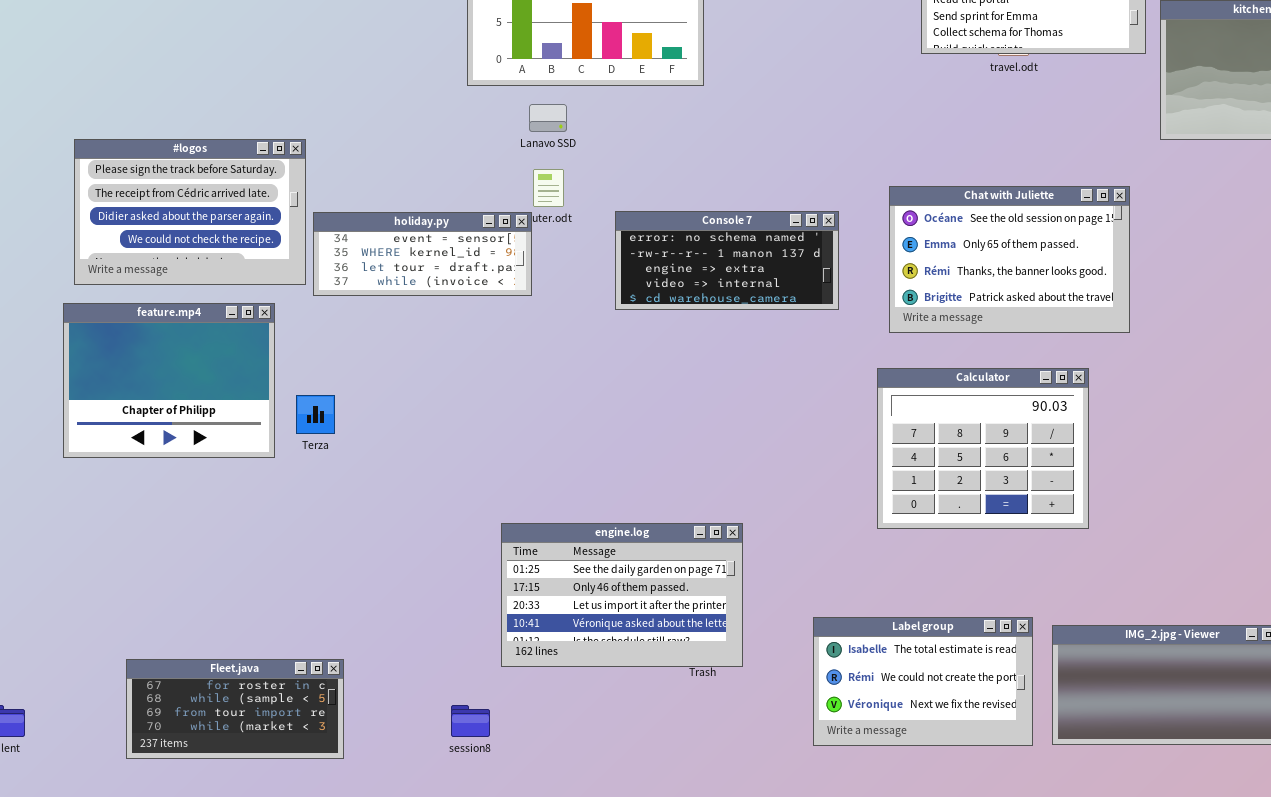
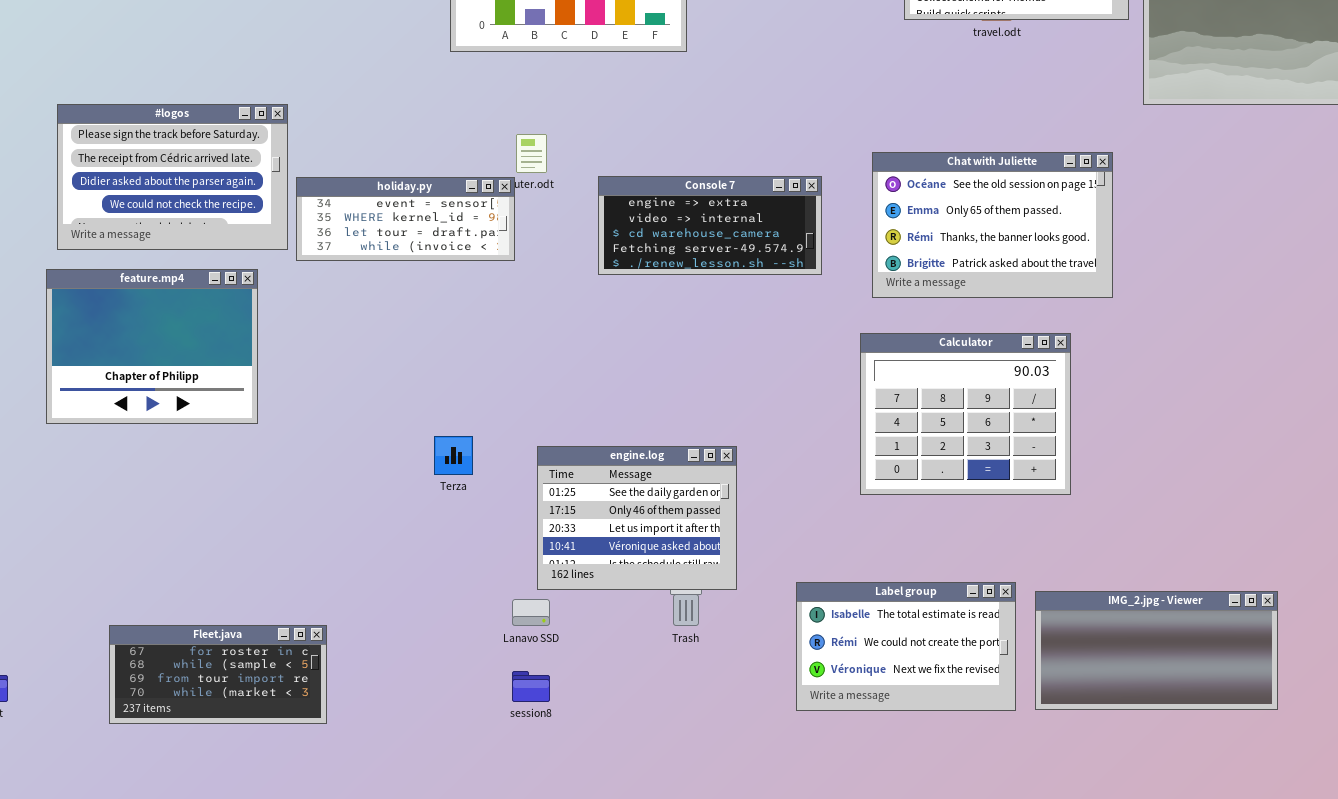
Lanavo SSD: [529,104,567,132] -> [512,599,550,626], moved
Console 7: [615,211,839,310] -> [598,176,822,275], scrolled down 2 rows
Terza: [296,395,335,434] -> [434,436,473,475], moved
engine.log: [501,523,743,667] -> [537,446,737,590], moved, resized
session8: [451,705,490,737] -> [512,671,550,702], moved

